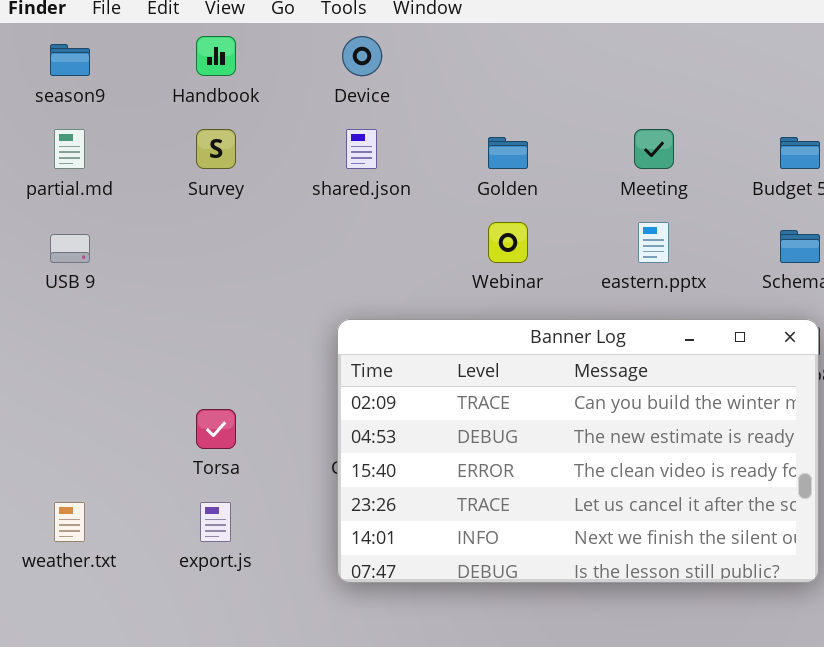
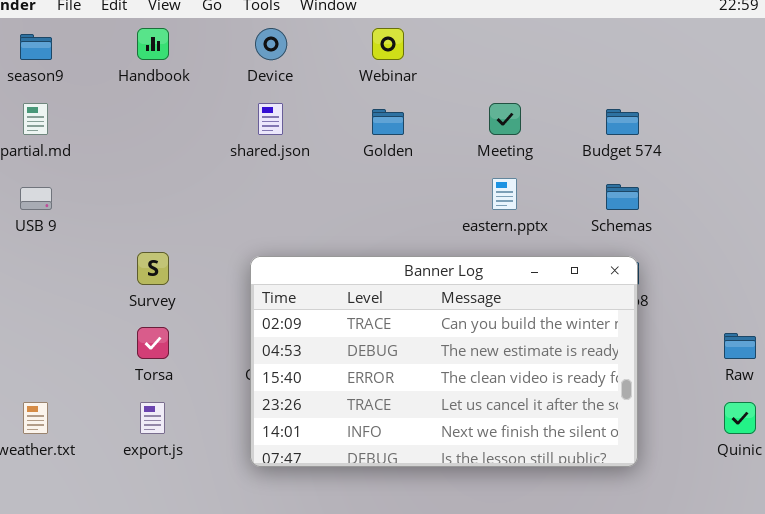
Survey: [196,129,236,169] -> [137,252,169,285], moved
Webinar: [488,222,528,263] -> [372,28,404,60], moved

